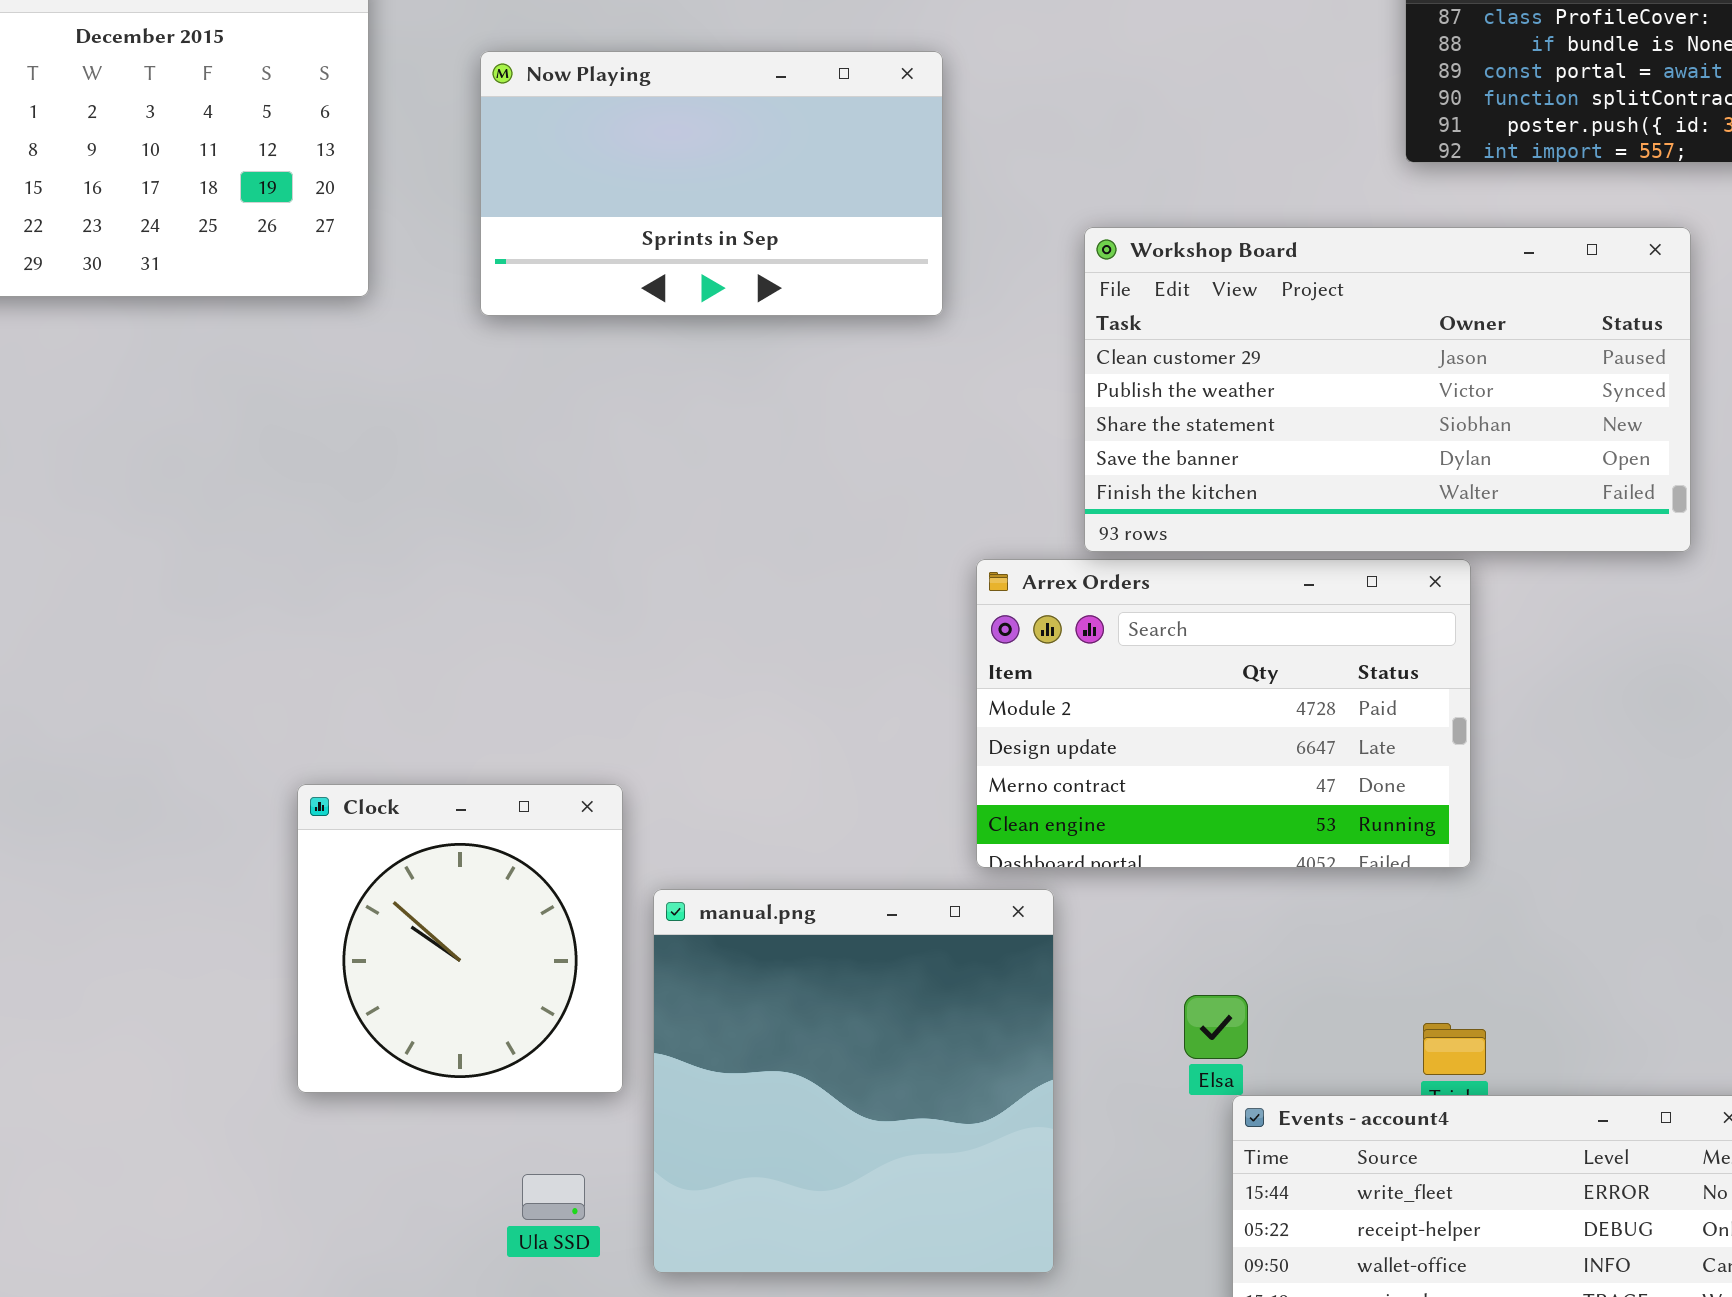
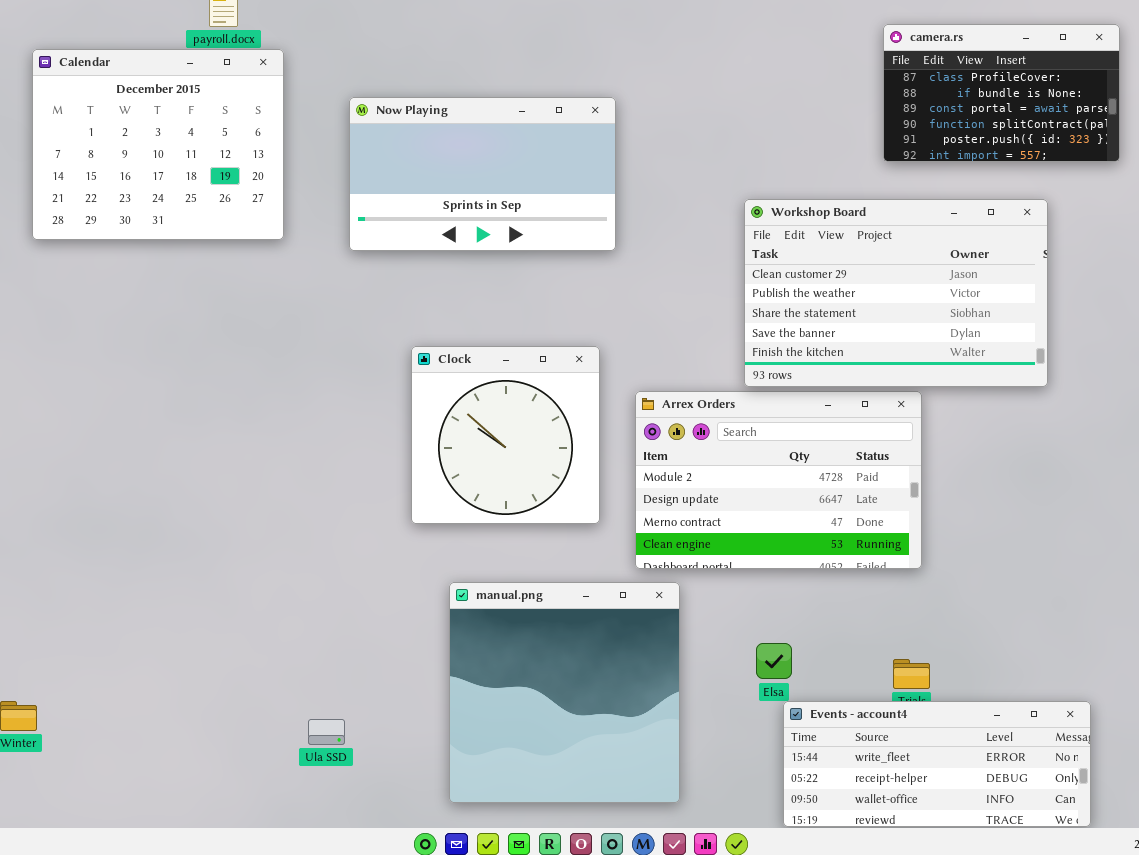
Workshop Board: [1084,227,1691,552] -> [744,199,1048,387], resized
Clock: [297,784,623,1093] -> [411,346,600,524], moved
Ula SSD: [522,1174,585,1220] -> [308,719,345,745], moved

